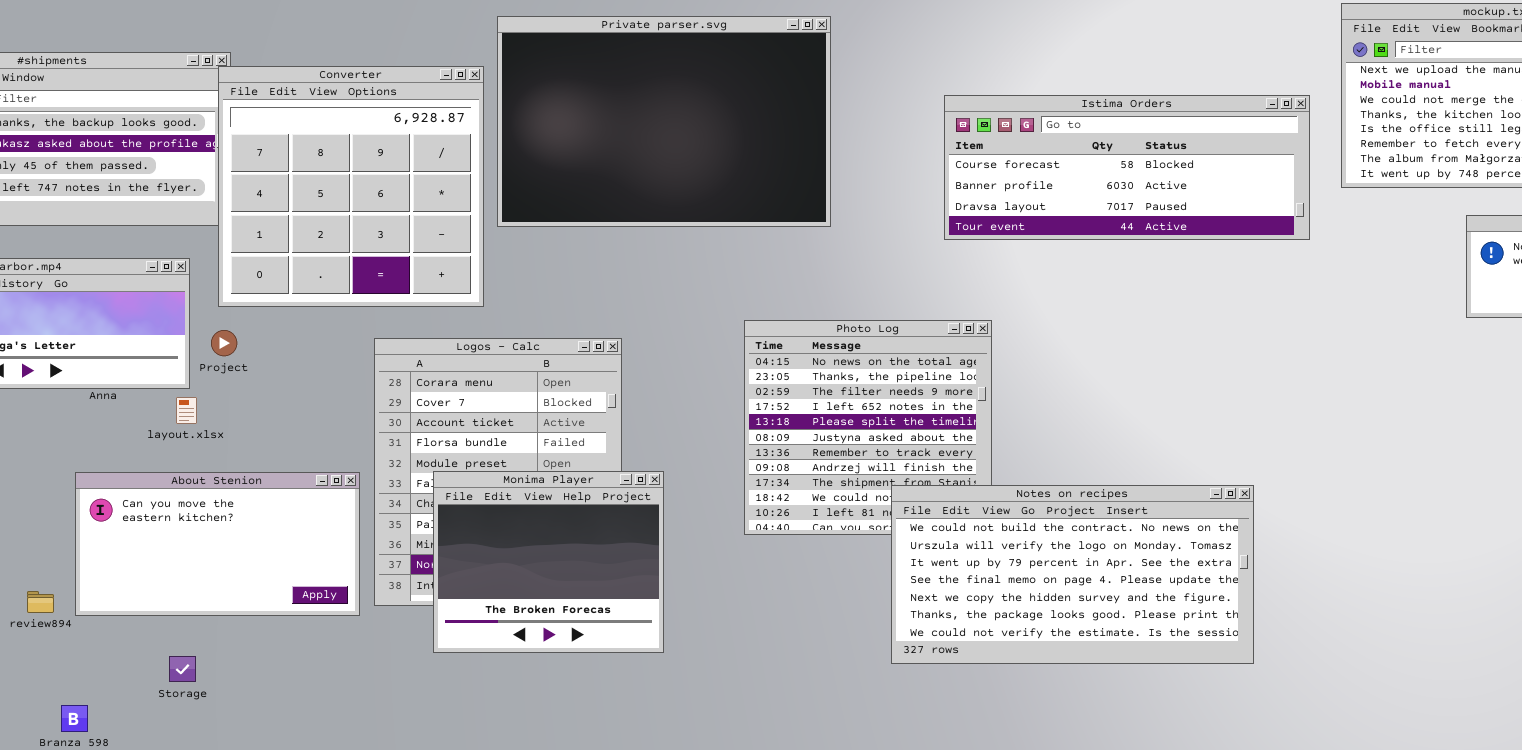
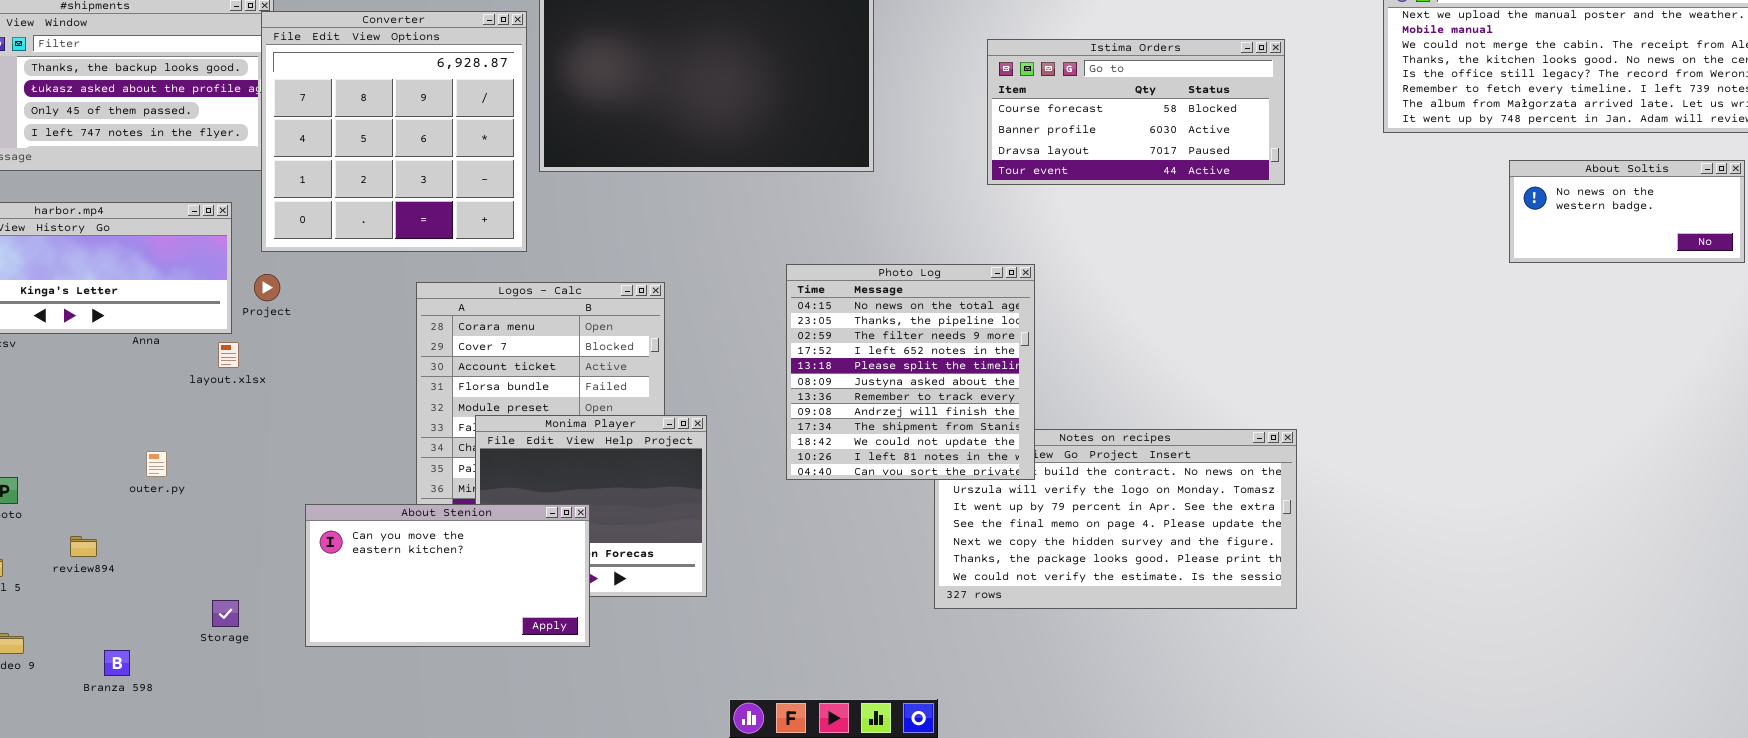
Istima Orders: [944,95,1310,240] -> [987,39,1285,185], resized
Photo Log: [744,320,992,535] -> [786,264,1035,480], raised
About Stenion: [75,472,360,616] -> [305,504,590,647], moved

